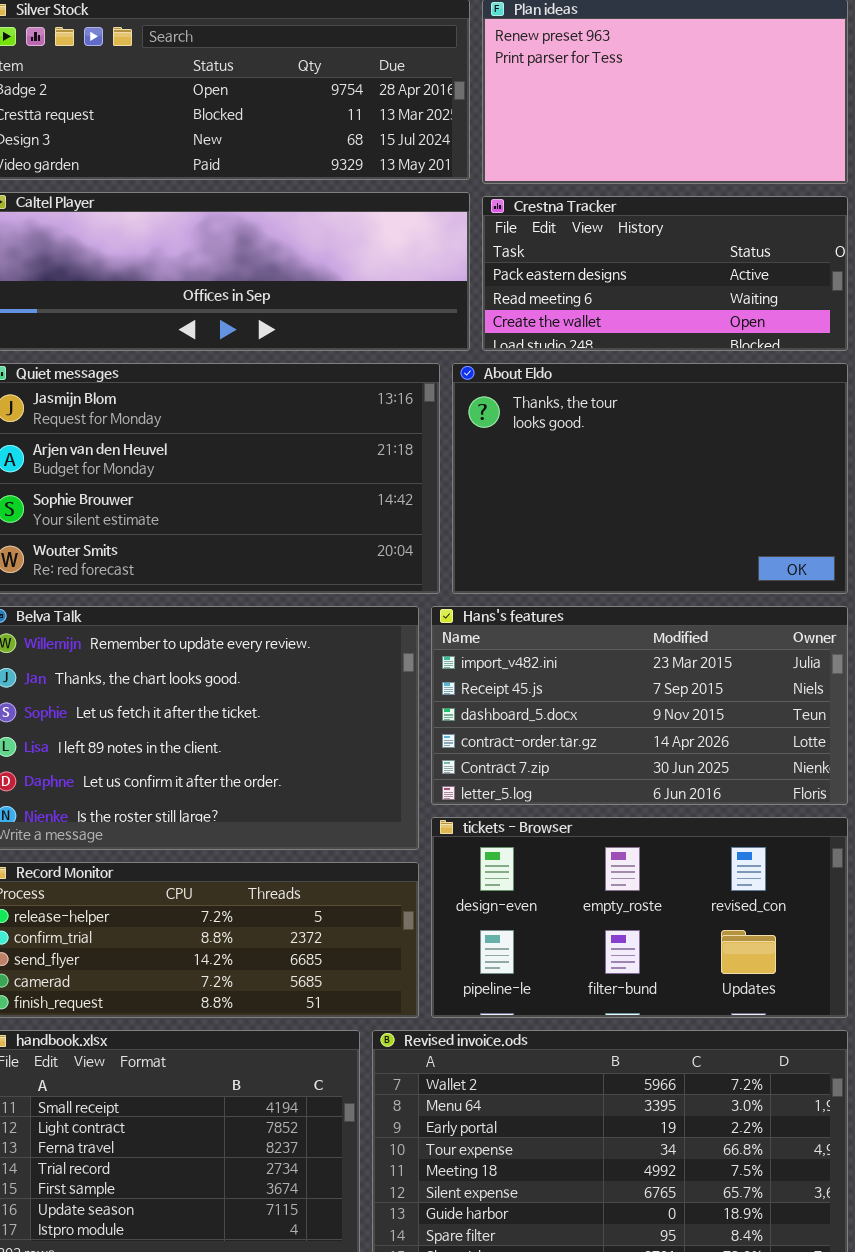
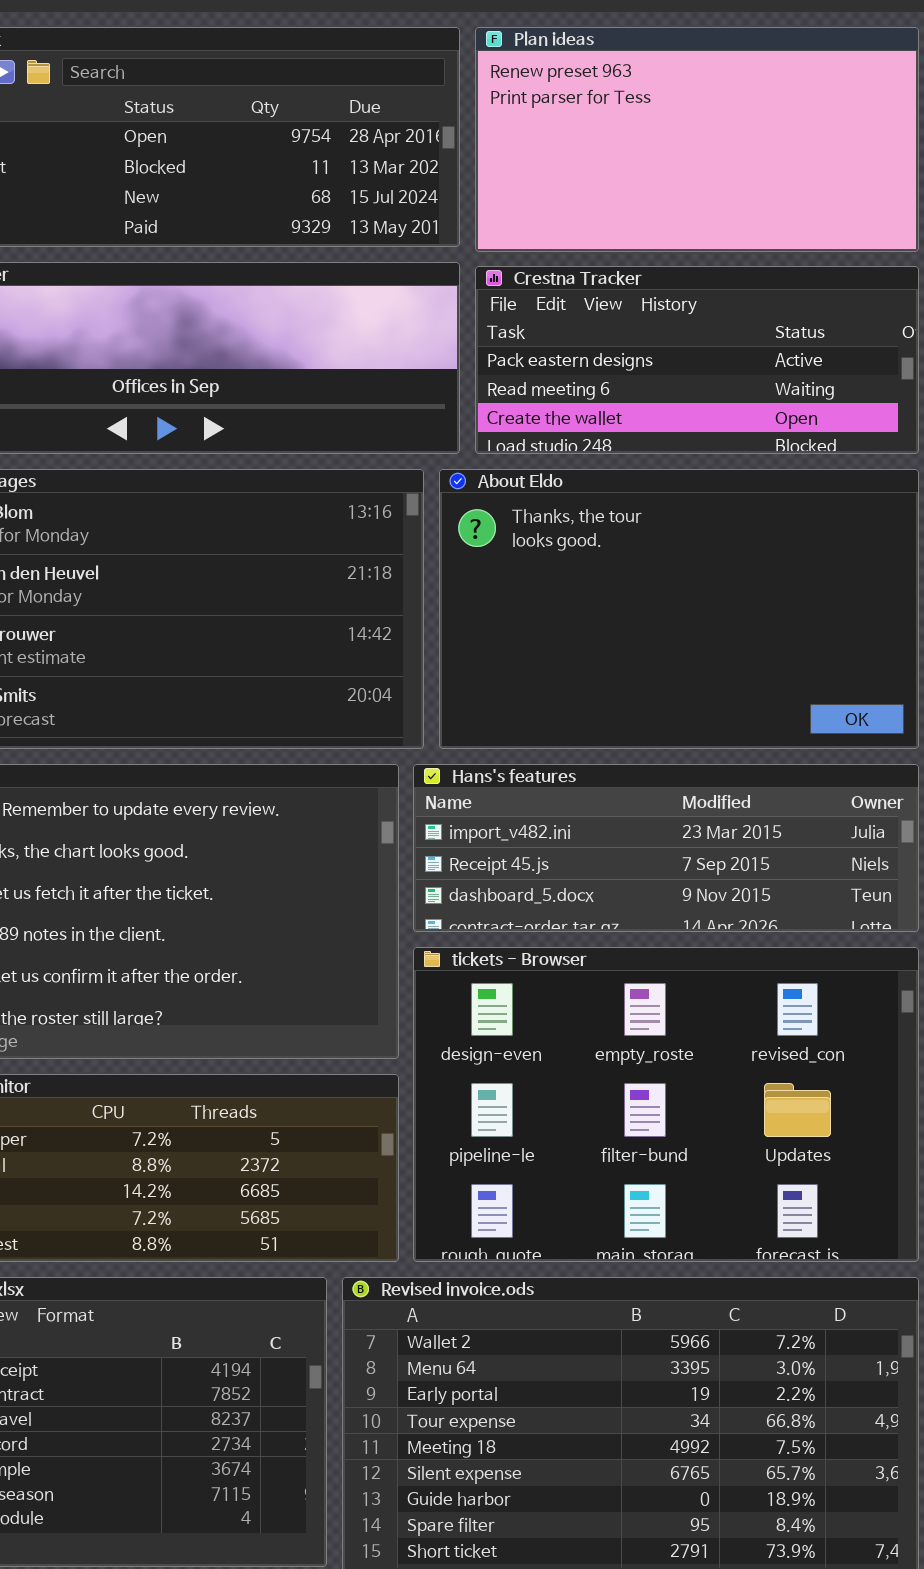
Hans's features: [431,606,848,805] -> [413,764,919,932], resized
tickets - Browser: [431,817,848,1018] -> [413,947,919,1262], resized

